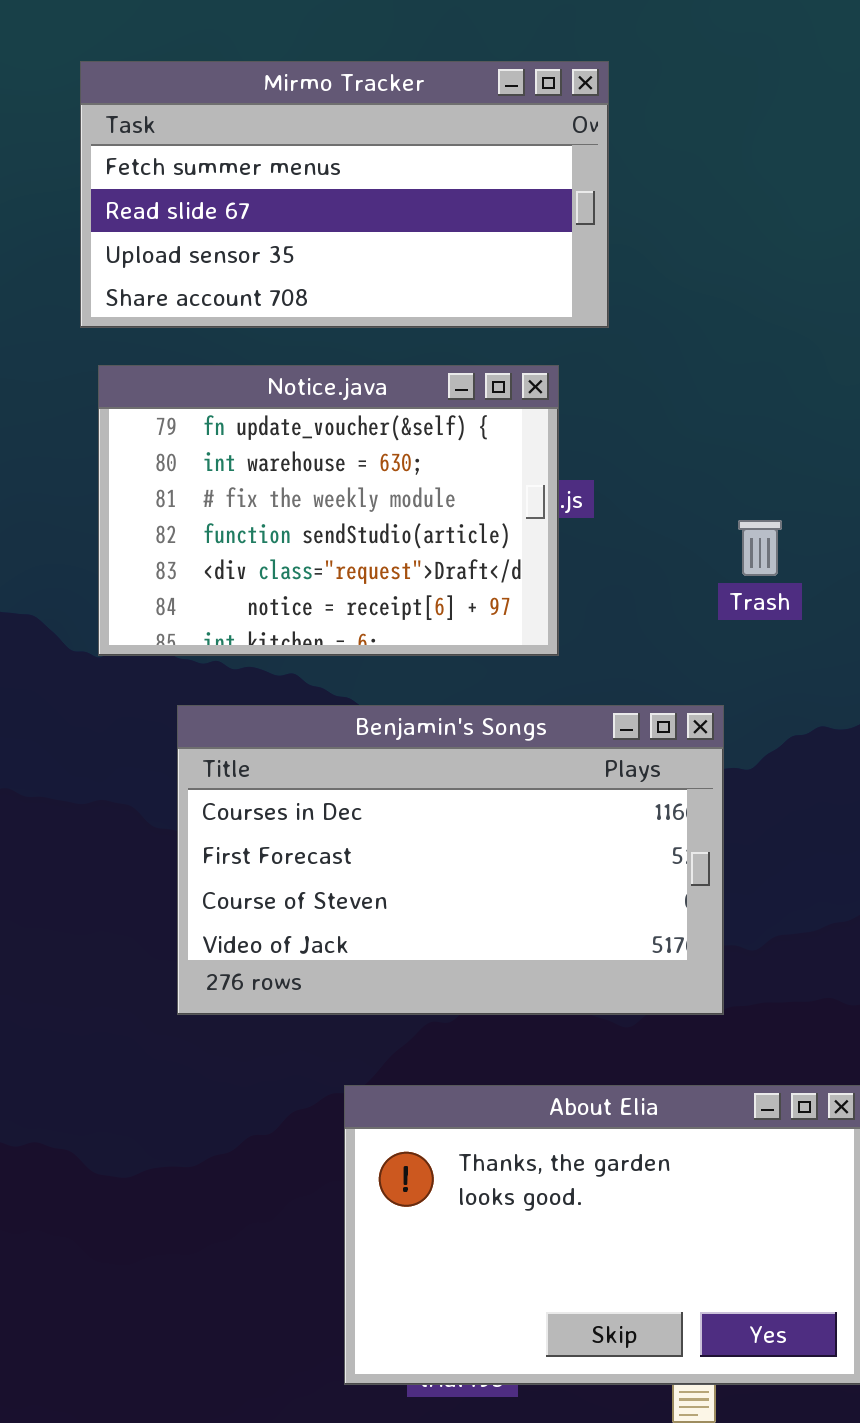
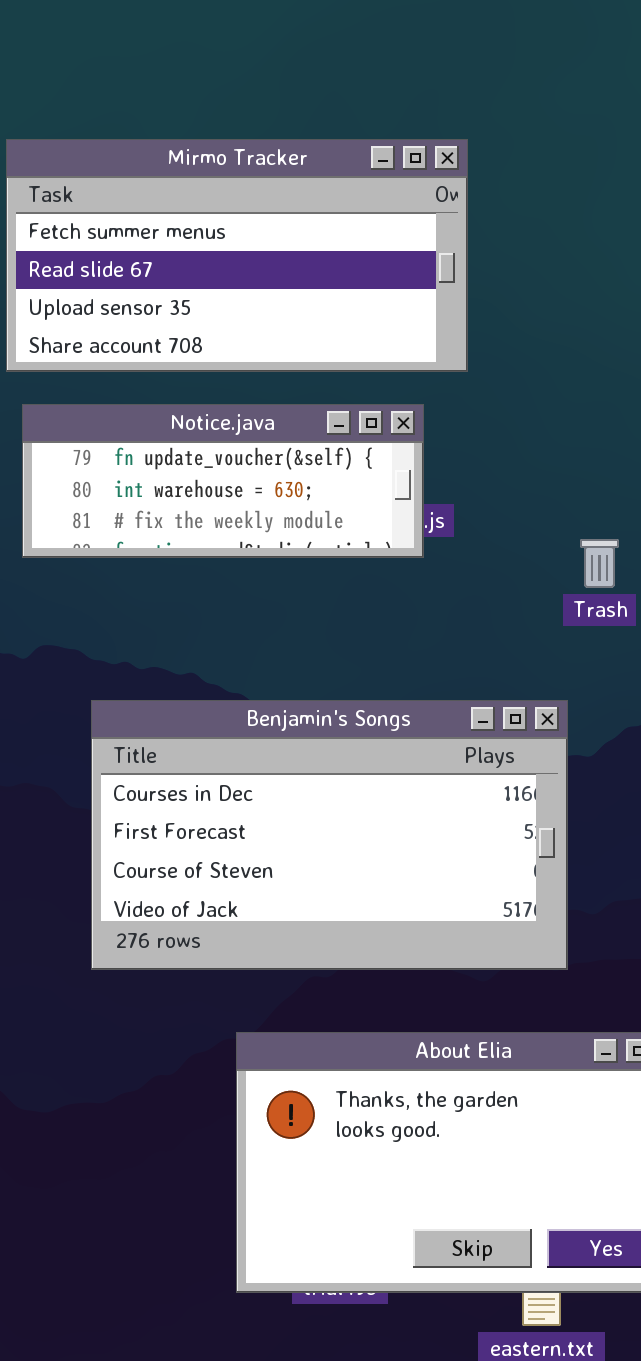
Notice.java: [98,365,559,656] -> [22,404,424,558], resized

